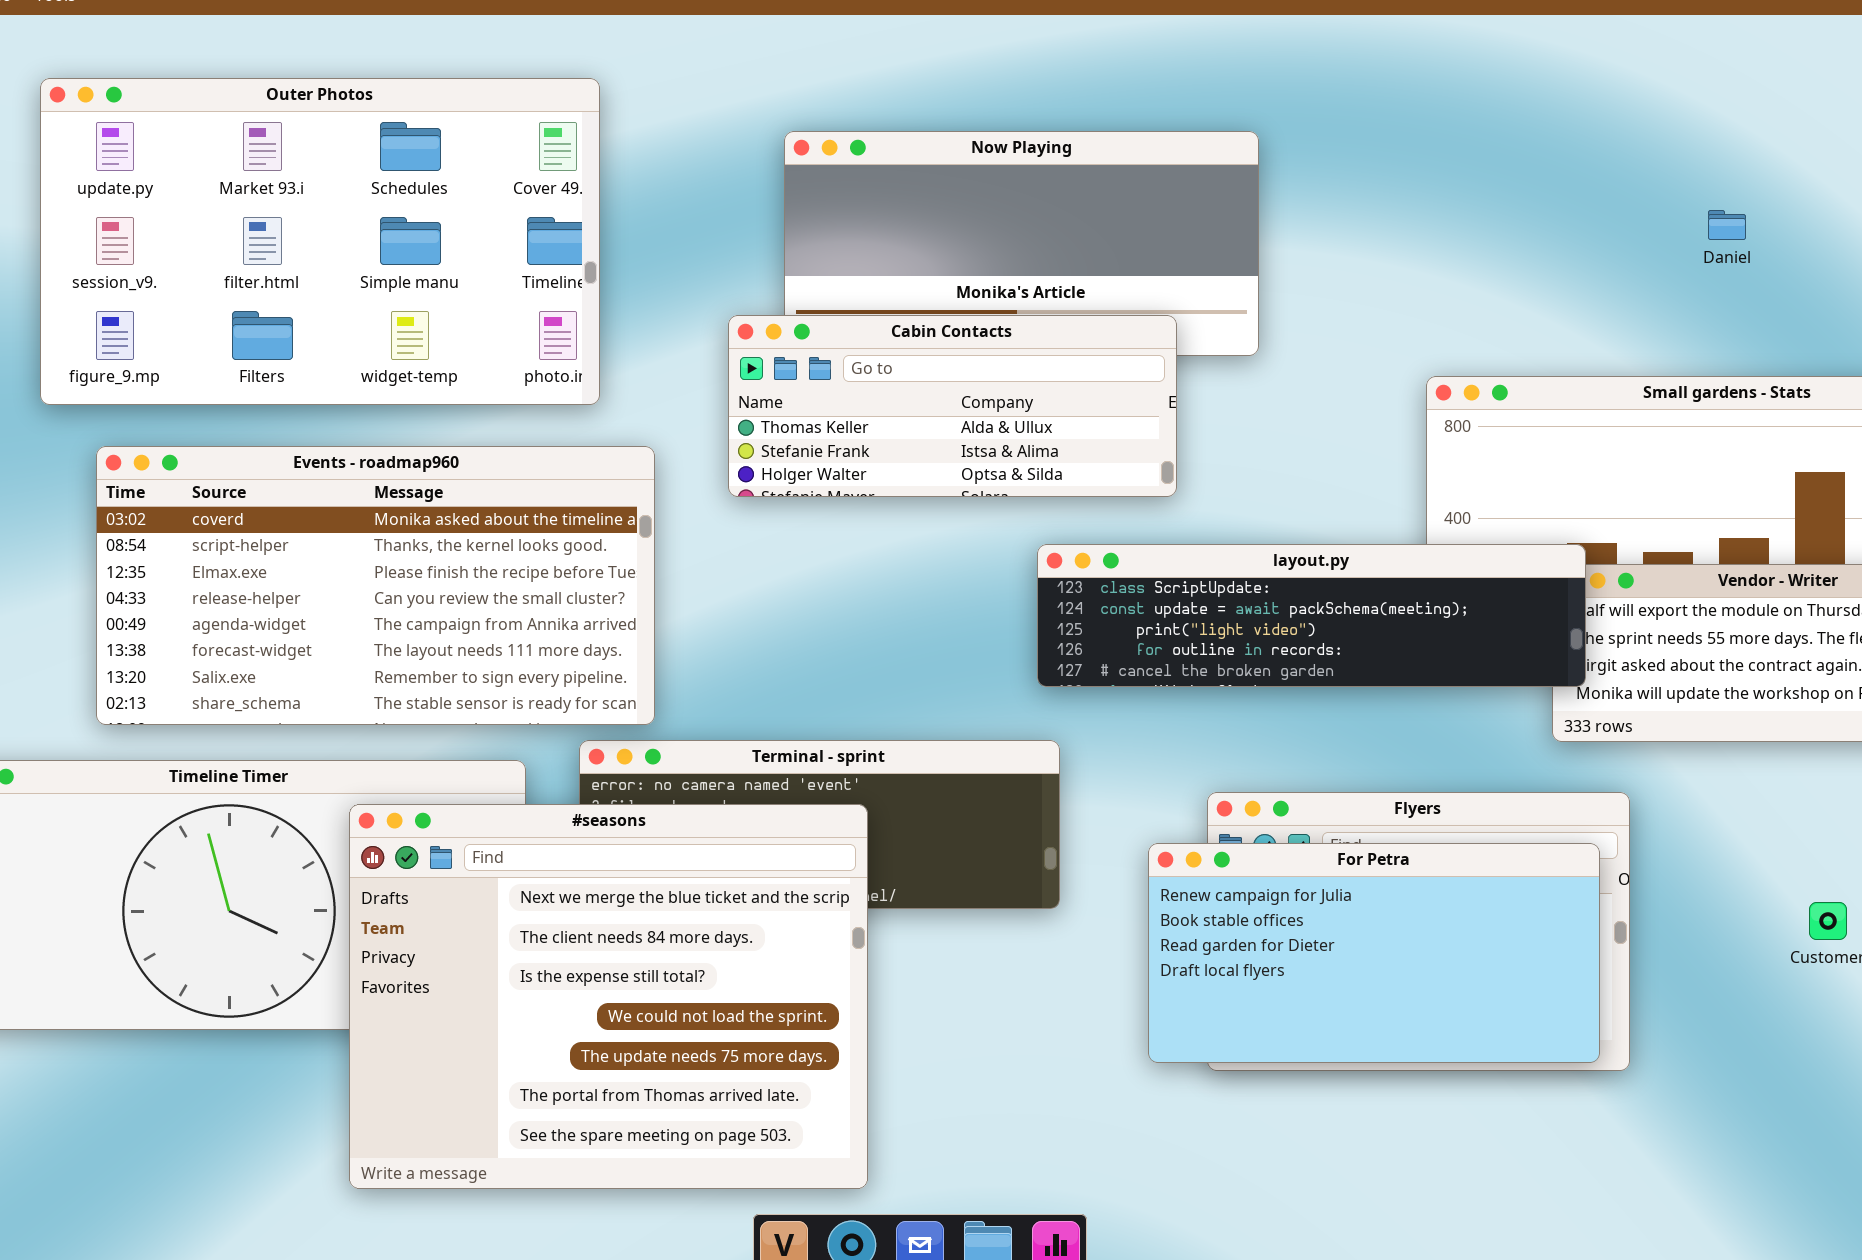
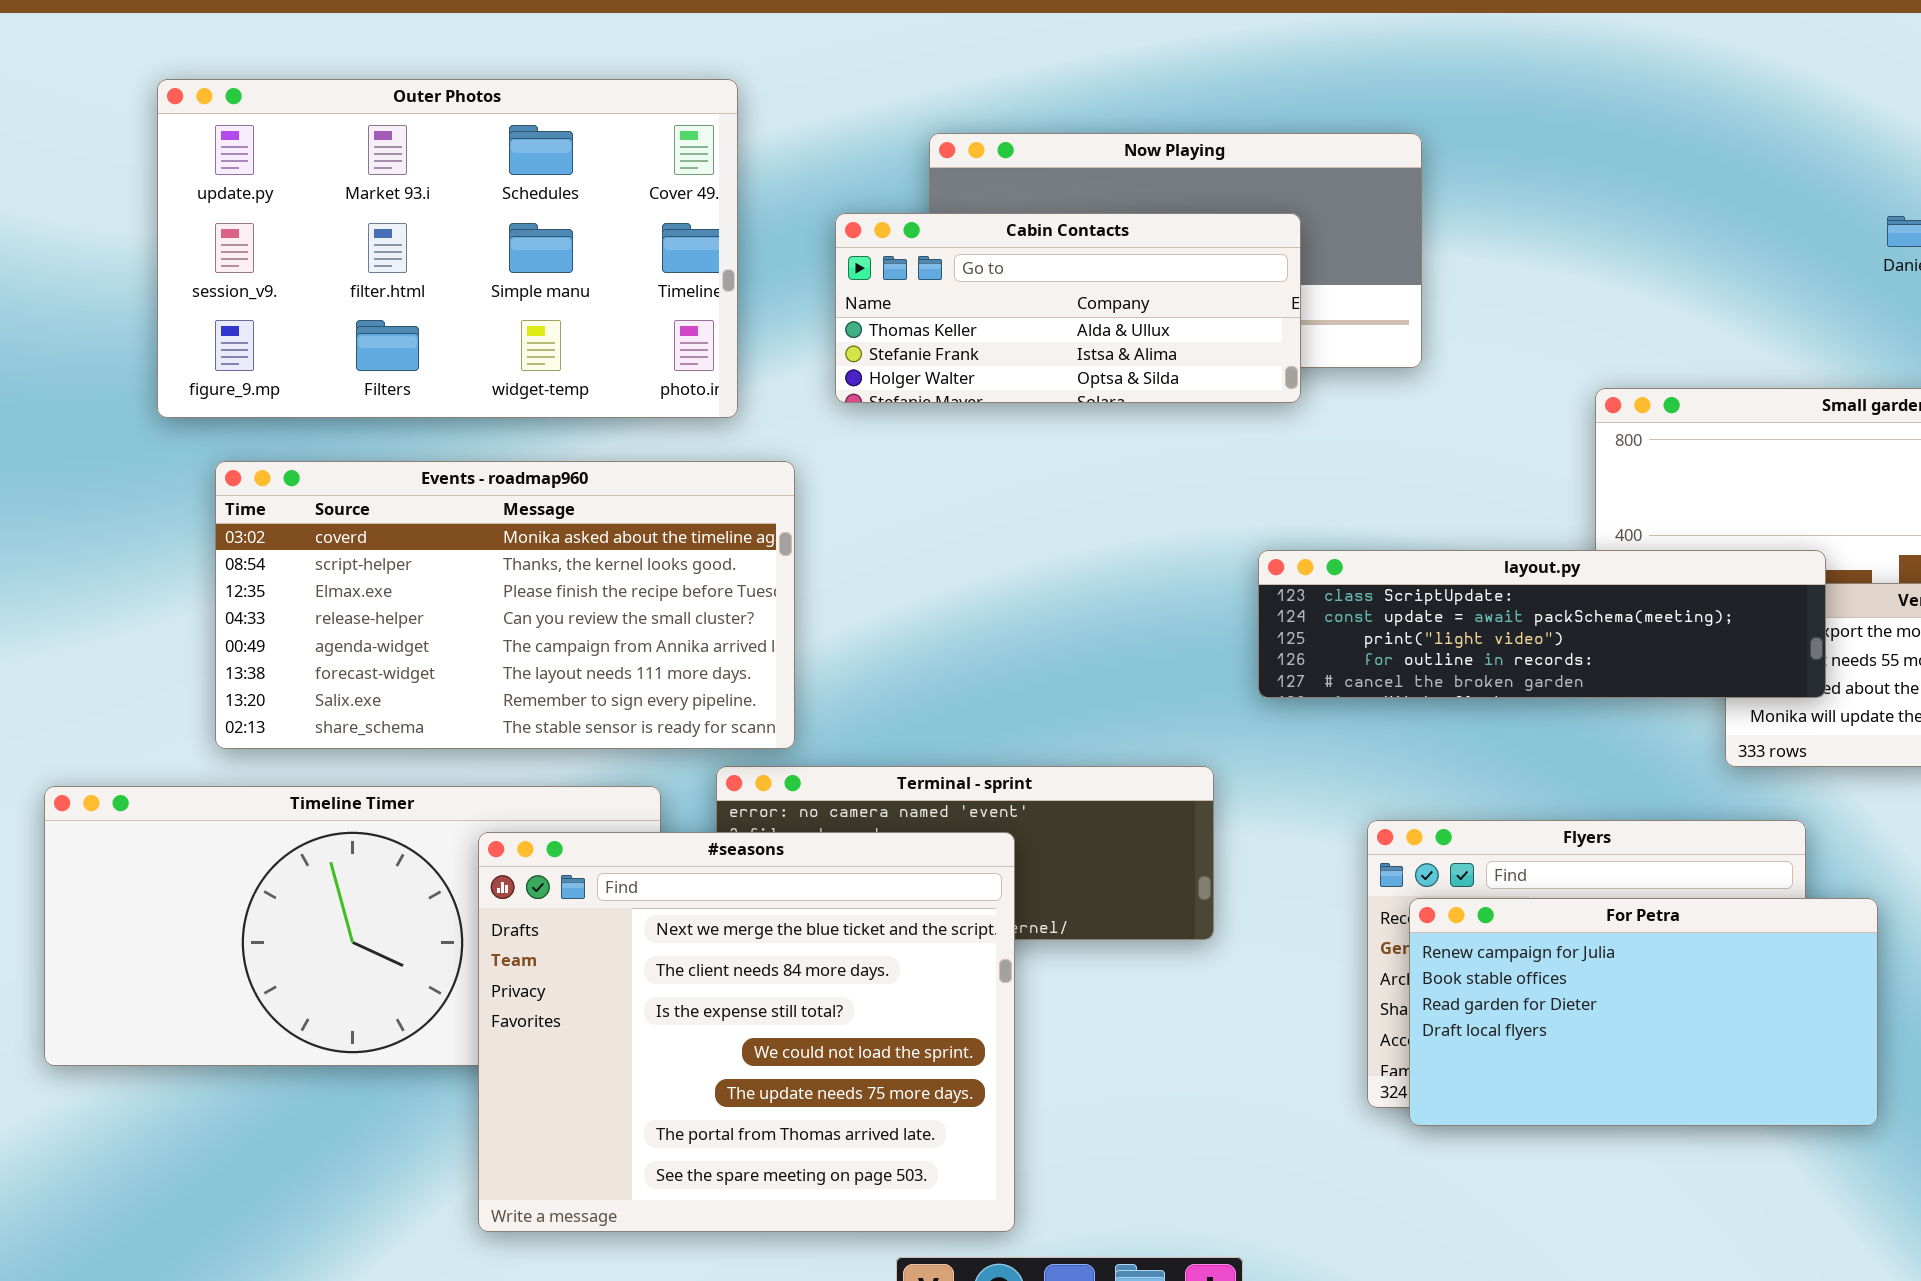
Cabin Contacts: [728,315,1177,497] -> [835,213,1301,403], moved
layout.py: [1037,544,1586,687] -> [1258,550,1826,698], moved
For Petra: [1148,843,1600,1063] -> [1409,898,1878,1126], moved

